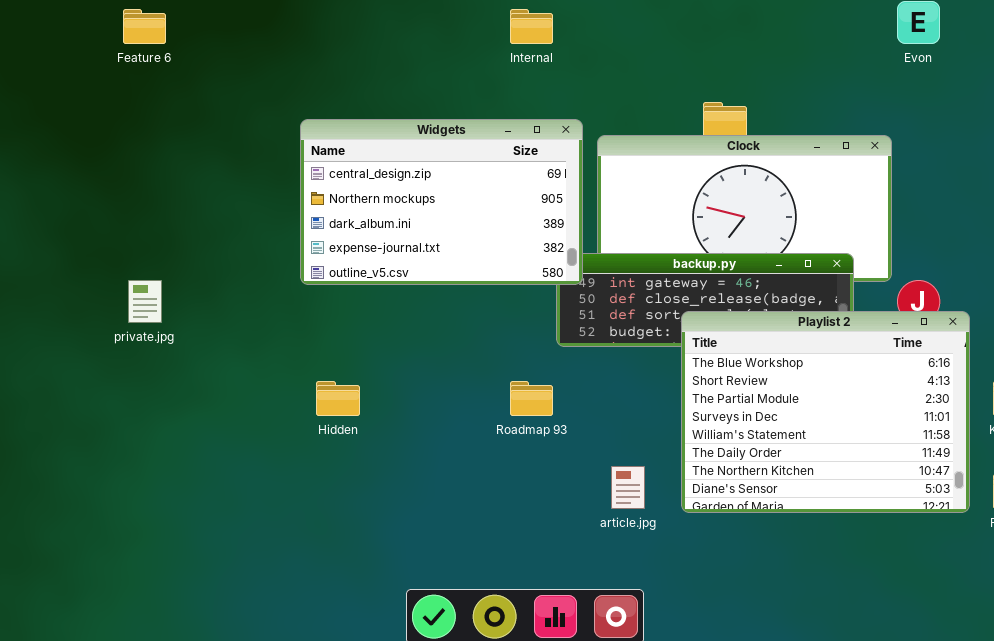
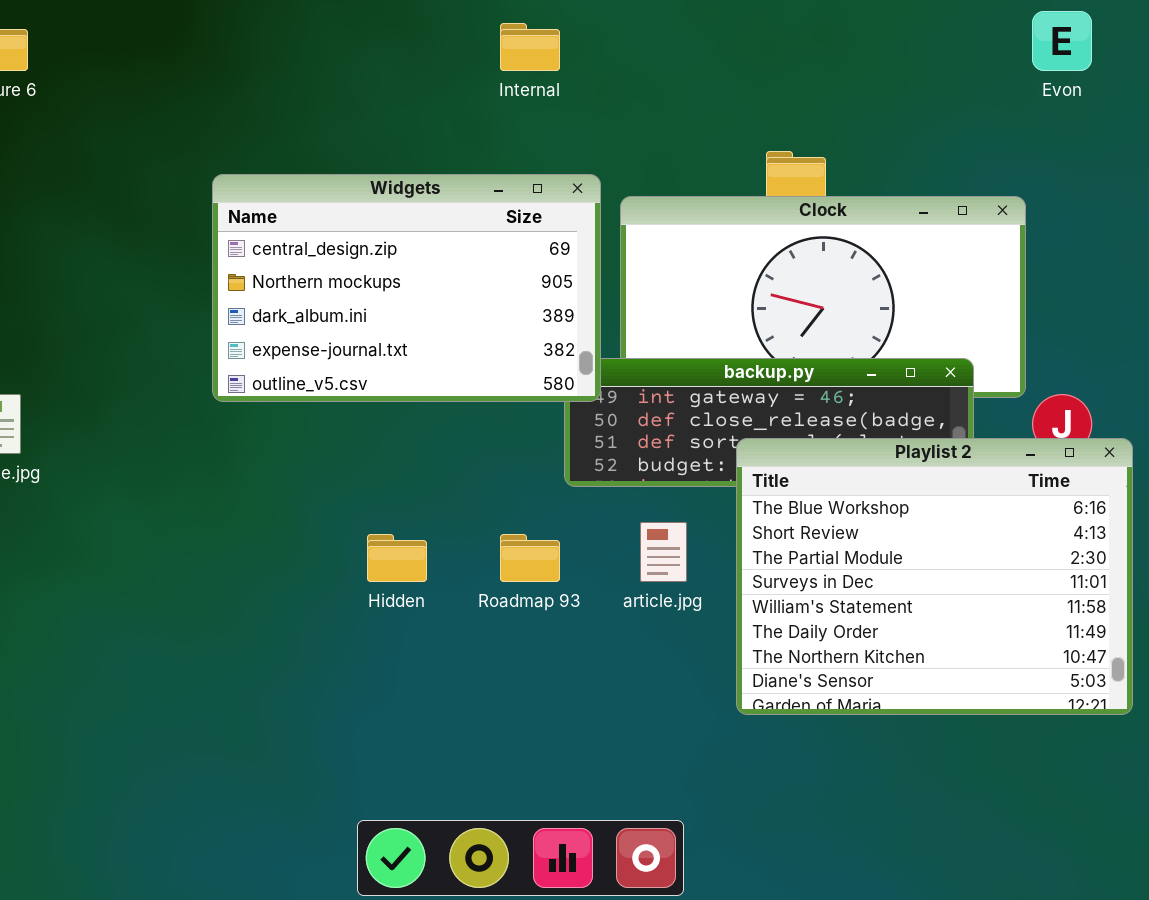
Hidden: [316,381,360,416] -> [367,534,427,582], moved
article.jpg: [611,466,645,509] -> [640,522,687,582], moved

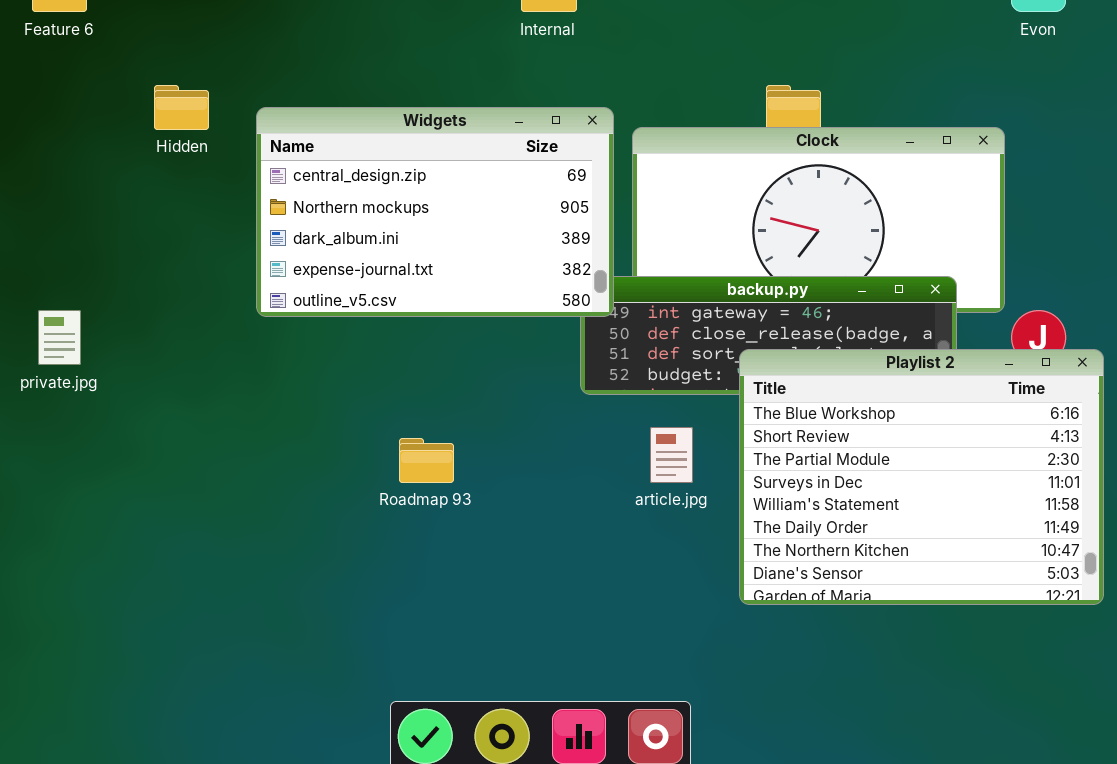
Hidden: [367,534,427,582] -> [154,85,209,130], moved
Roadmap 93: [500,534,560,582] -> [399,438,454,483], moved

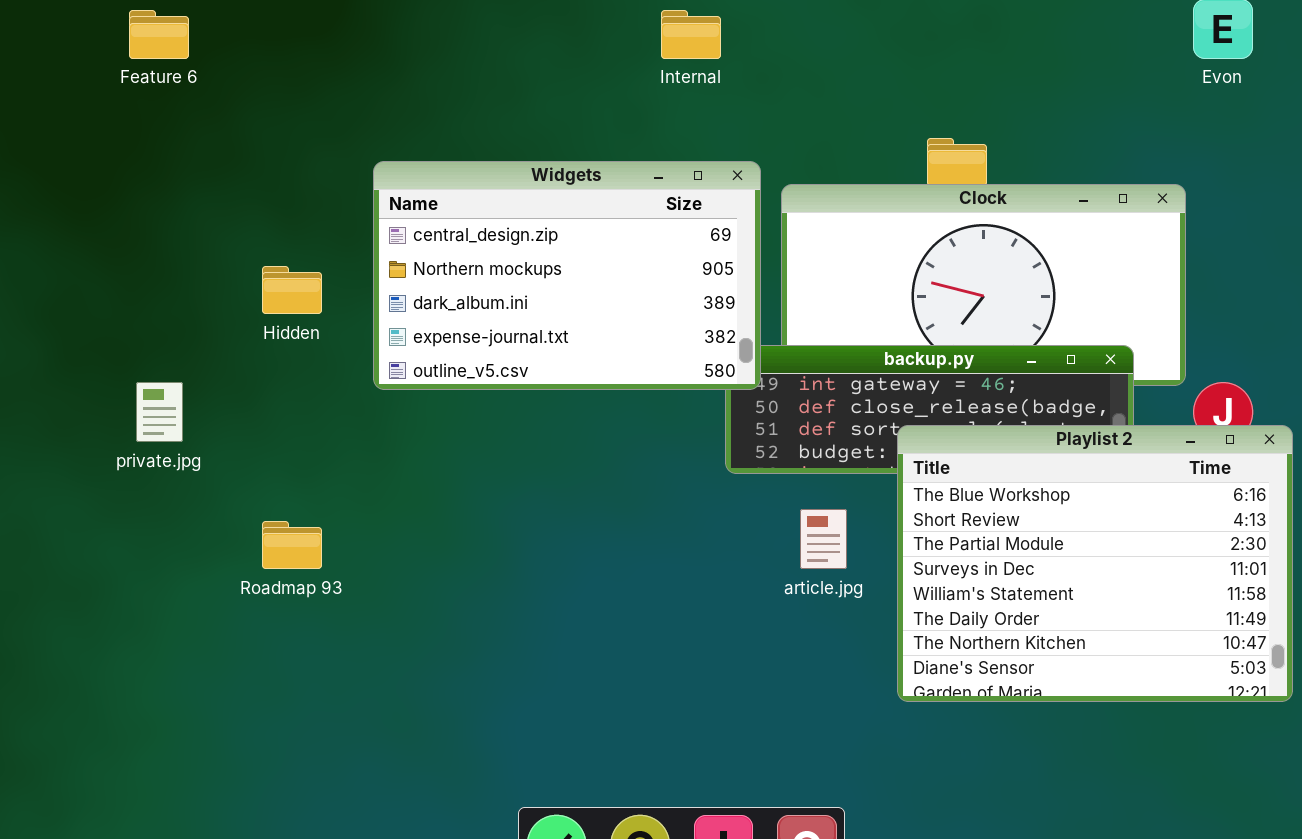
Hidden: [154,85,209,130] -> [262,266,322,314], moved
Roadmap 93: [399,438,454,483] -> [262,521,322,569], moved

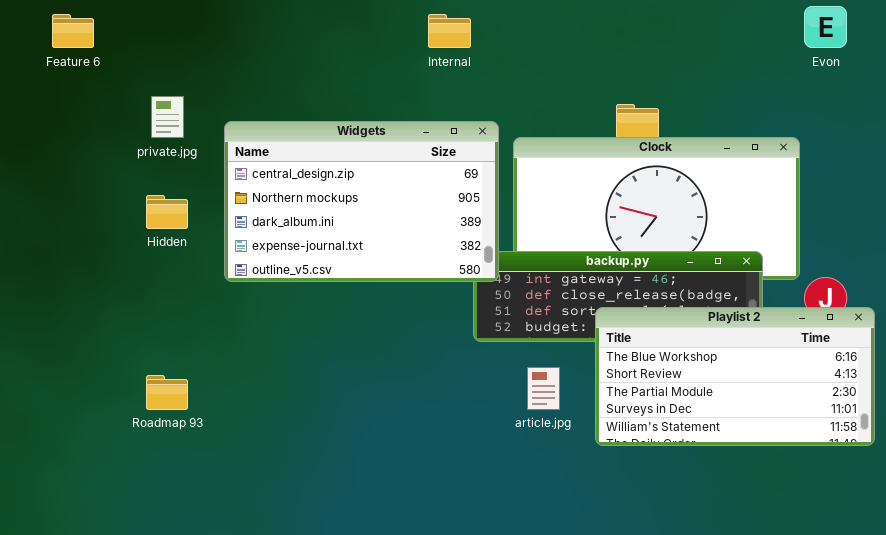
private.jpg: [136,382,183,442] -> [151,96,184,138], moved
Playlist 2: [897,425,1293,702] -> [595,307,875,446], resized

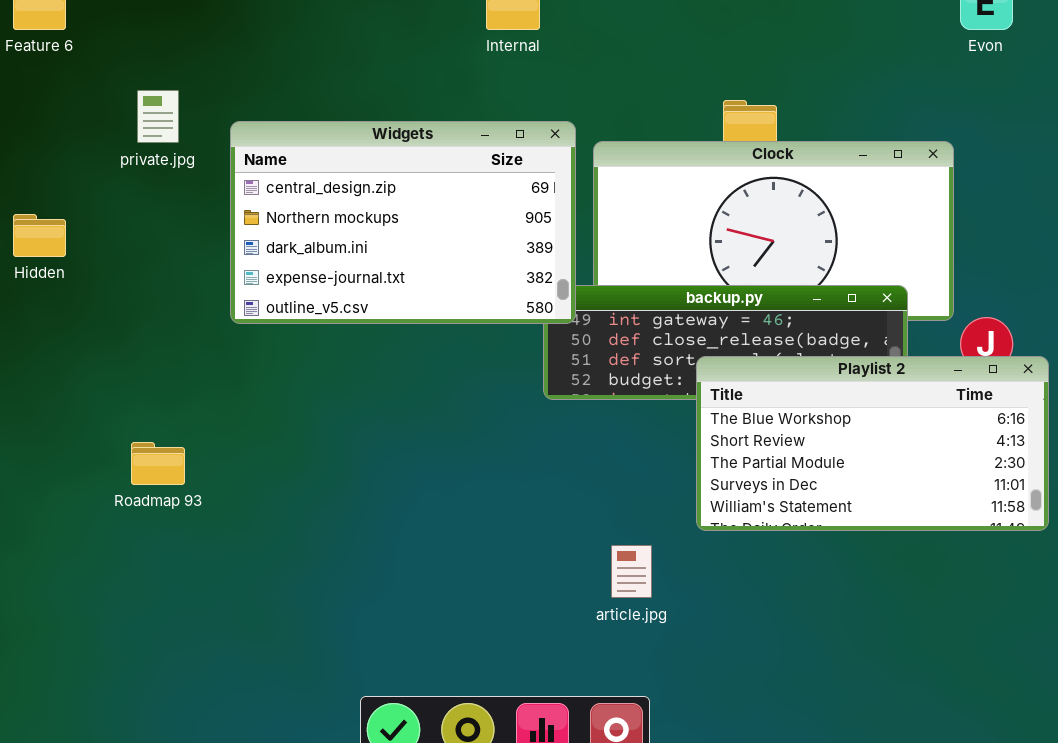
Hidden: [146,195,188,229] -> [13,214,66,257], moved
article.jpg: [527,367,560,410] -> [611,545,652,598], moved

